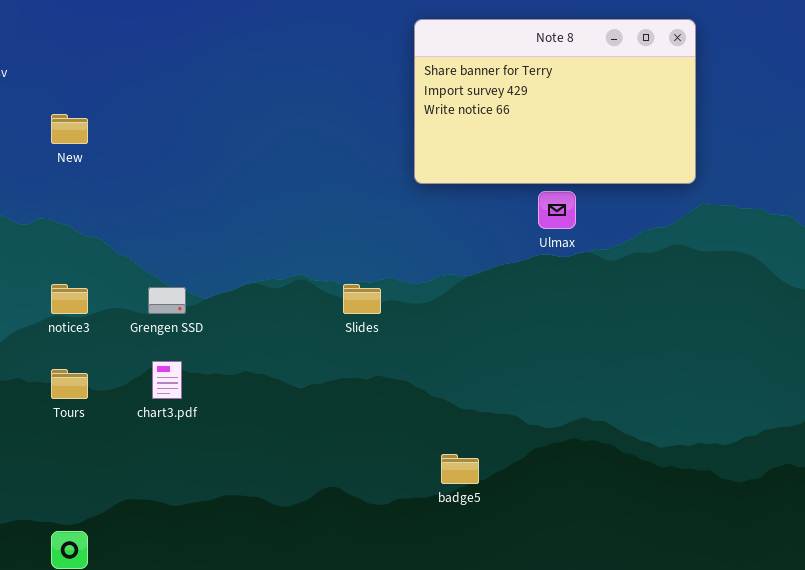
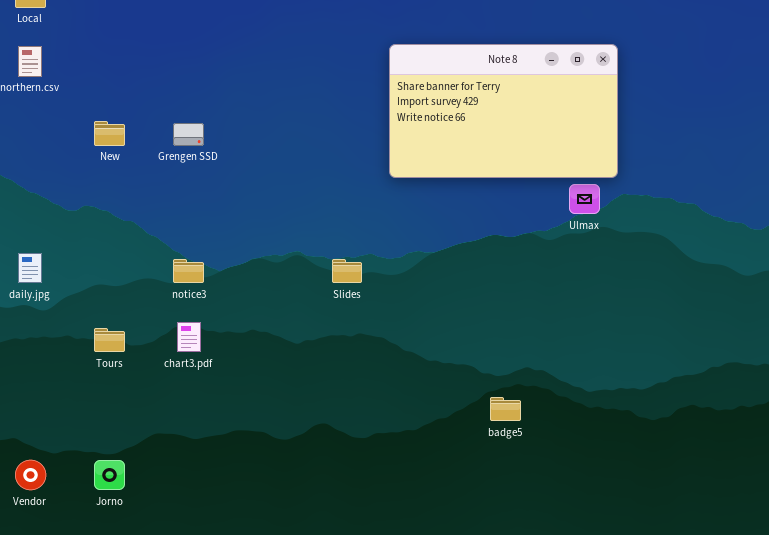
Ulmax: [538,191,576,229] -> [569,184,600,214], moved
notice3: [51,284,88,314] -> [173,259,204,283], moved
Grengen SSD: [148,287,186,314] -> [173,123,204,146], moved
badge5: [441,454,479,484] -> [490,397,521,421], moved

